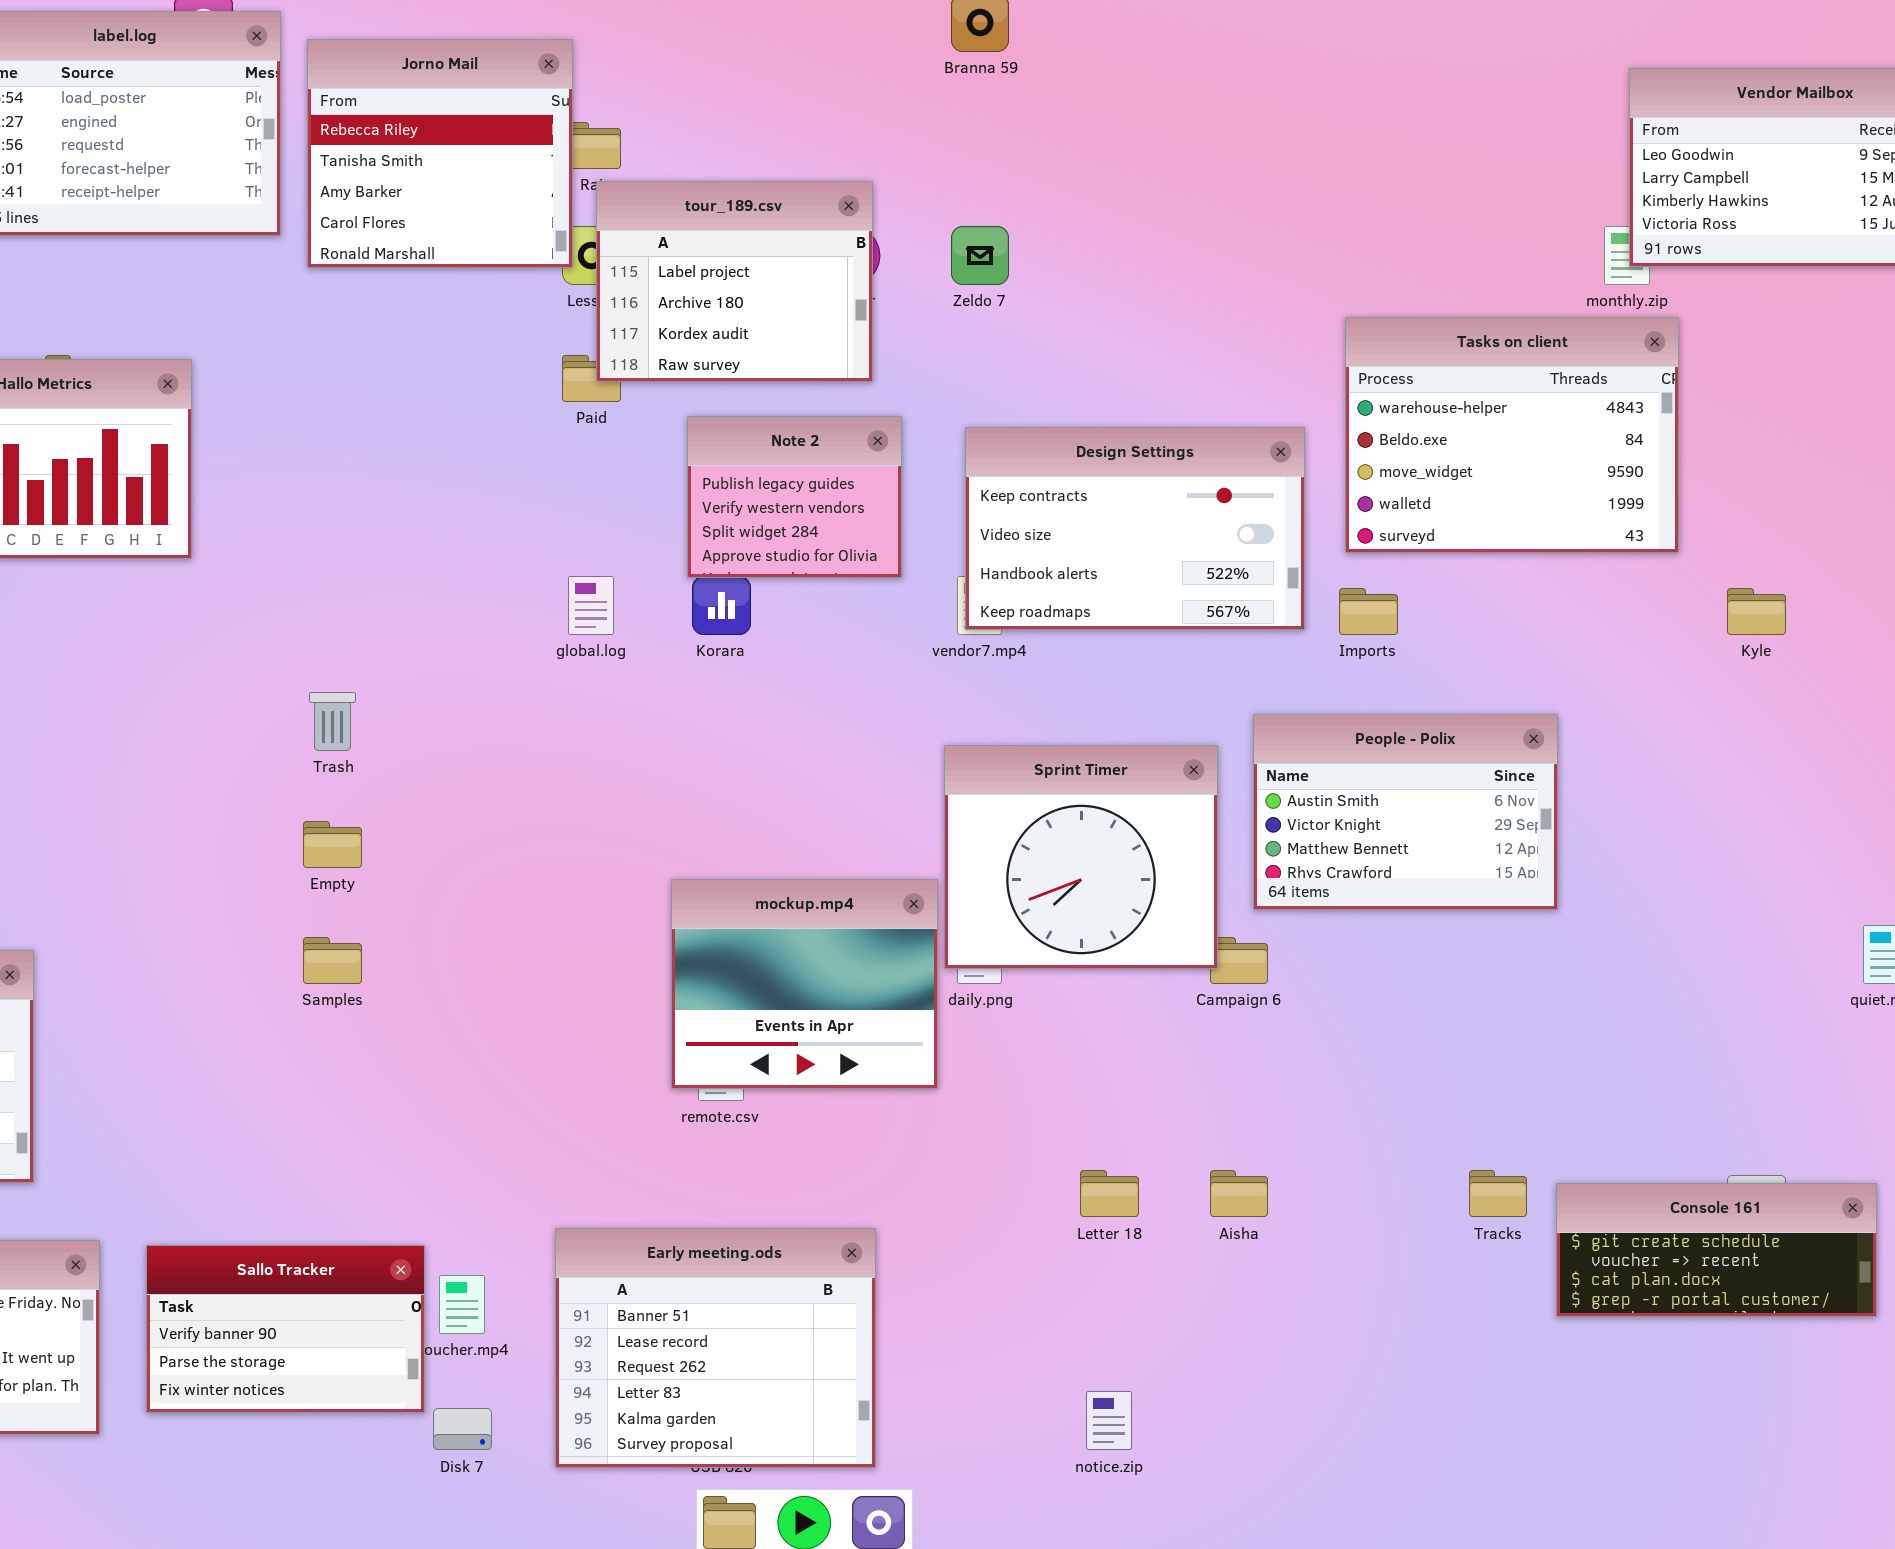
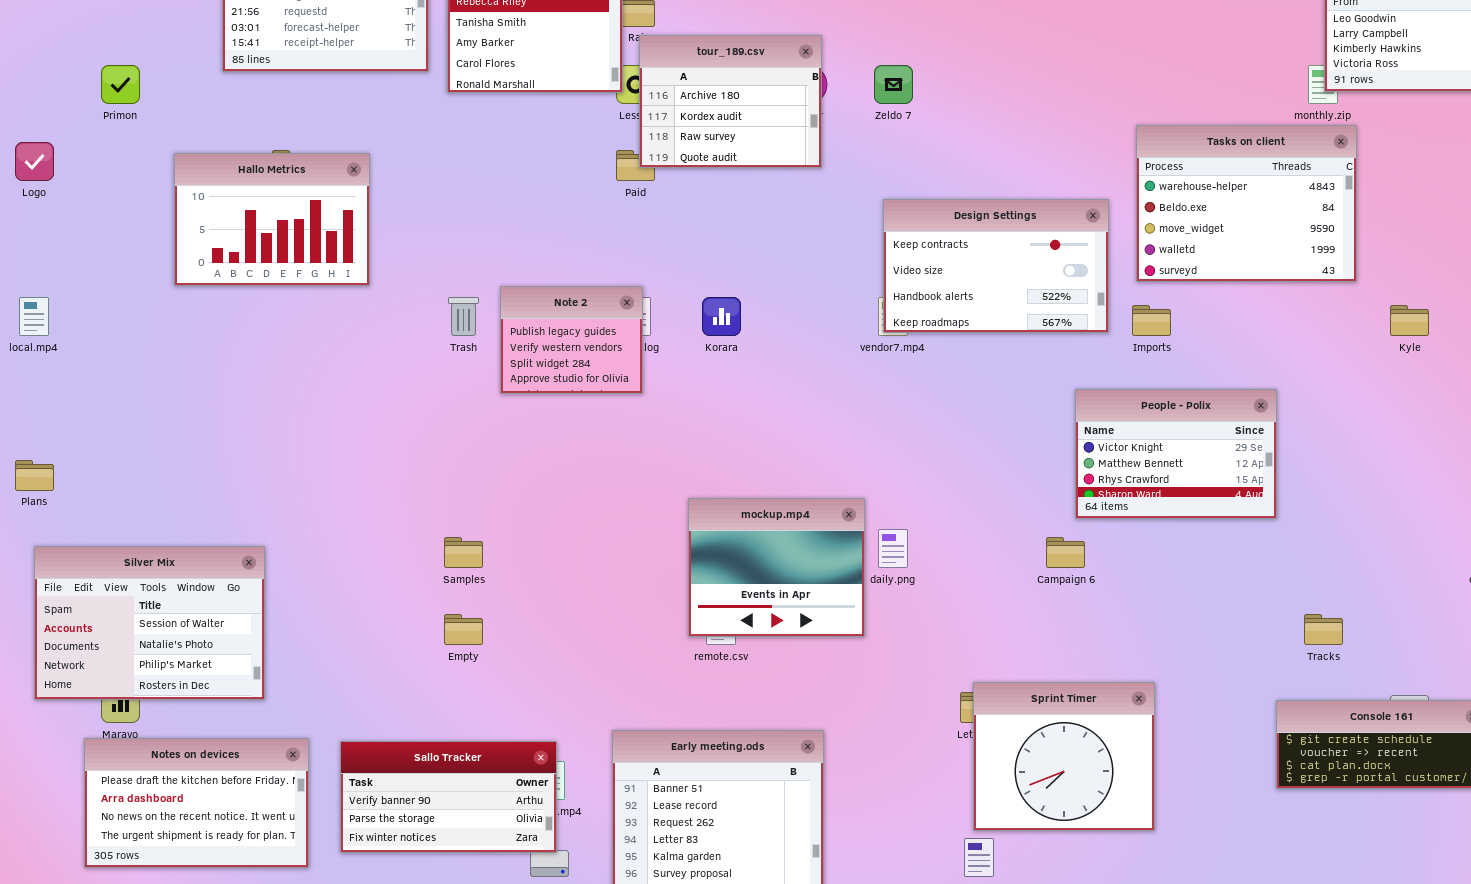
tour_189.csv: [596,181,873,382] -> [639,35,822,168], scrolled down 1 row
Note 2: [687,416,902,578] -> [500,286,643,394], moved
Trash: [309,692,356,751] -> [448,297,479,336], moved
People - Polix: [1253,714,1558,910] -> [1075,389,1277,519], scrolled down 1 row
Sprint Timer: [944,745,1218,969] -> [973,682,1155,831], moved
Empty: [303,821,362,868] -> [444,614,483,645], moved
Tracks: [1469,1170,1527,1217] -> [1304,614,1343,645], moved
Sallo Tracker: [146,1245,425,1413] -> [340,741,557,853], resized

